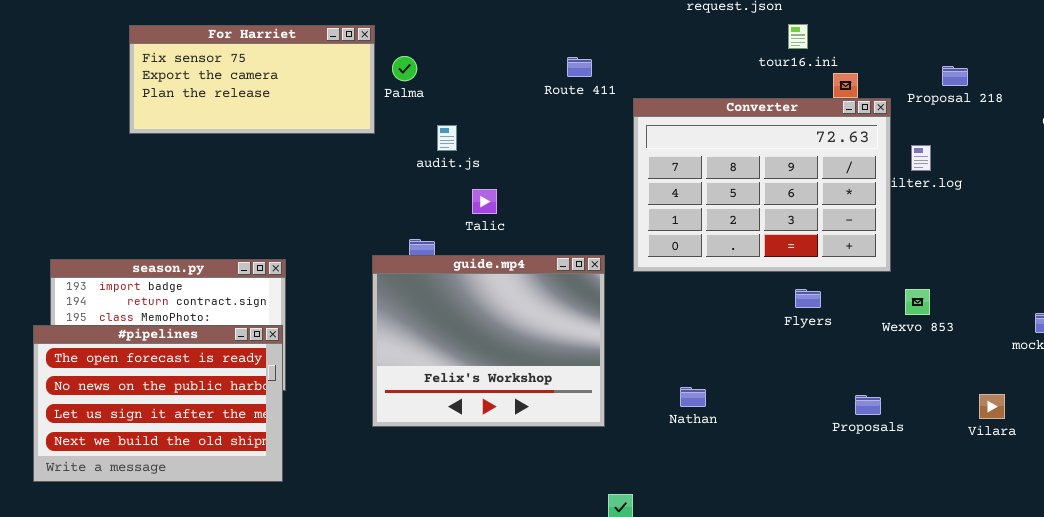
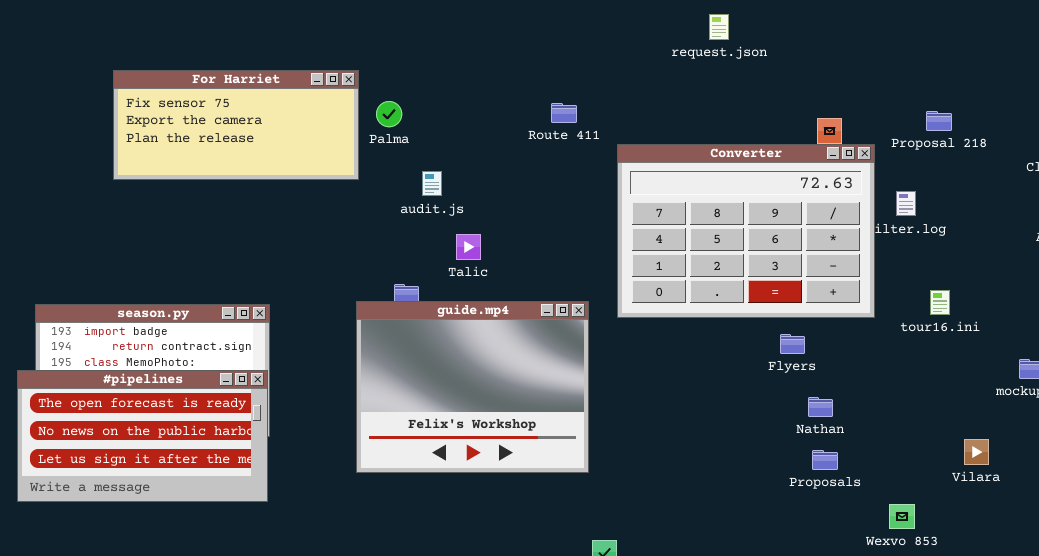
tour16.ini: [788,24,808,49] -> [930,290,950,315], moved
Wexvo 853: [905,289,930,315] -> [889,504,915,529], moved
#pipelines: [33,325,283,482] -> [17,370,268,502], resized
Nathan: [680,387,706,407] -> [808,397,833,417], moved
Proposals: [855,395,881,415] -> [812,450,838,470], moved

